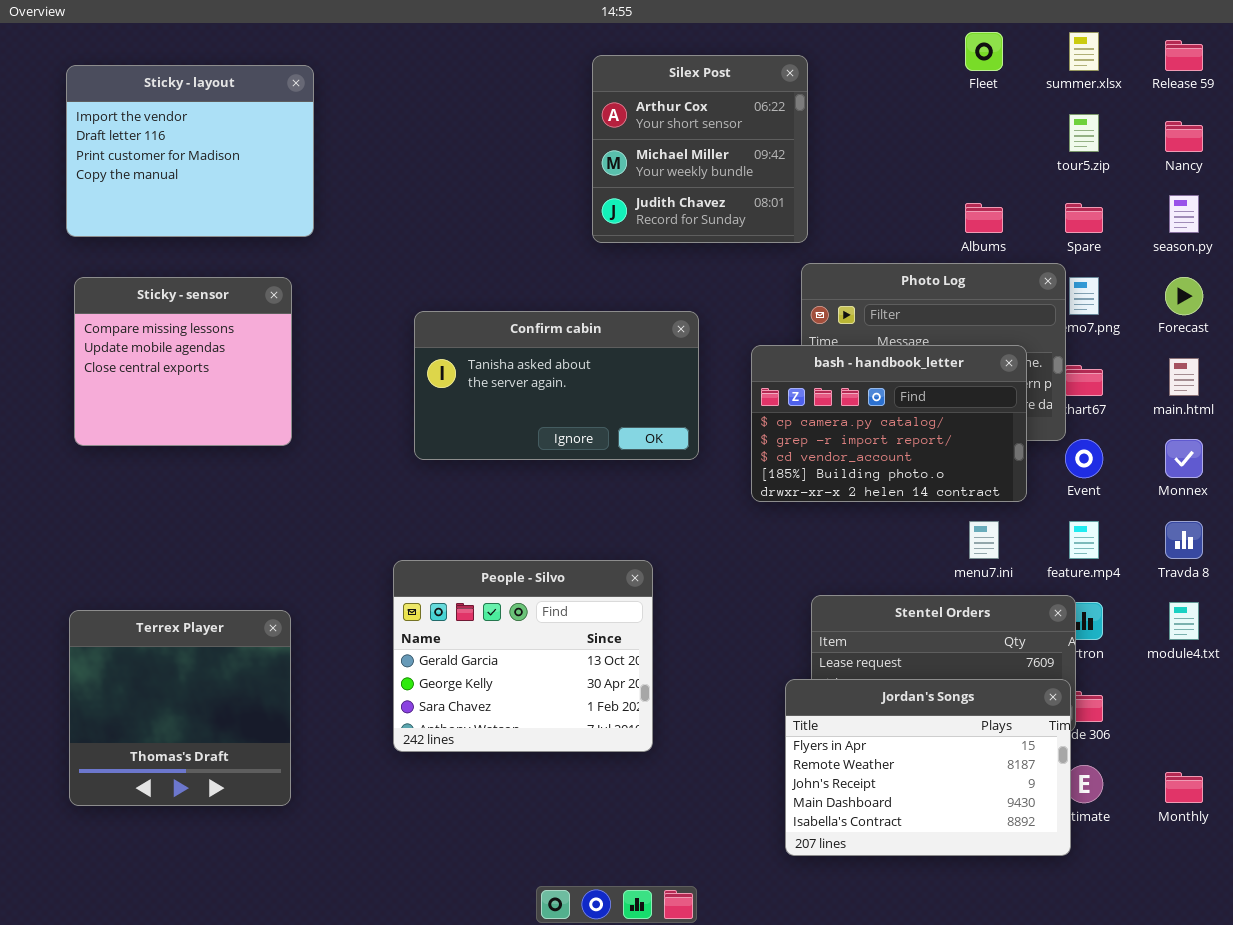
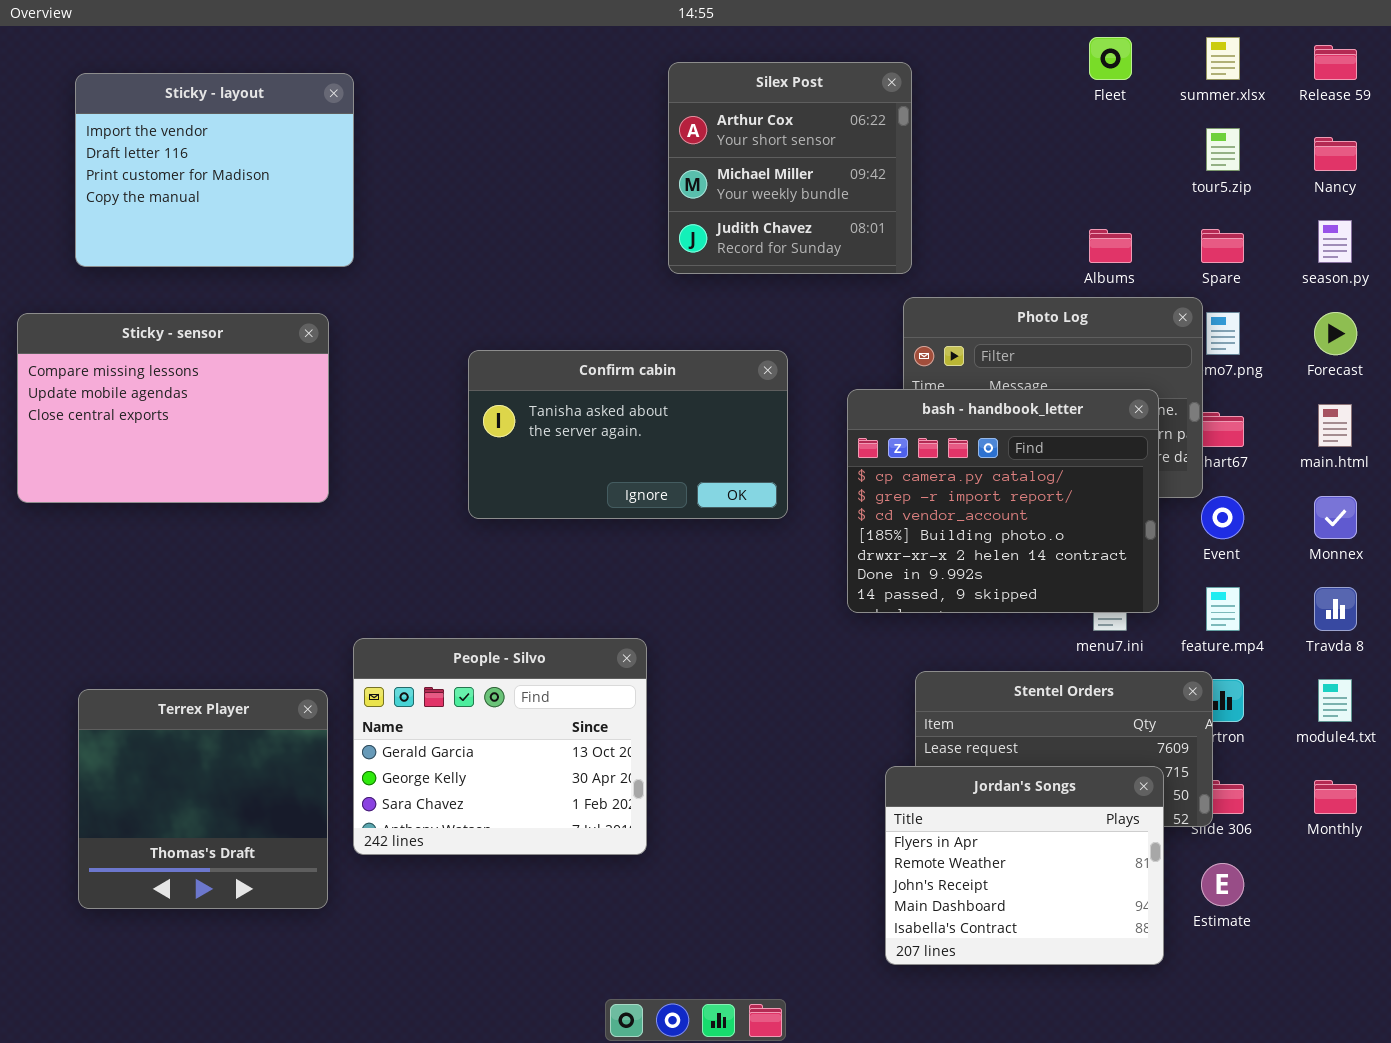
Sticky - sensor: [74,277,292,446] -> [17,313,329,503], resized
bash - handbook_letter: [751,345,1027,502] -> [847,389,1159,613], resized
People - Silvo: [393,560,653,752] -> [353,638,647,855], moved
Jordan's Songs: [785,679,1071,856] -> [885,766,1164,965], resized
Monthly: [1165,772,1203,803] -> [1314,780,1357,814], moved

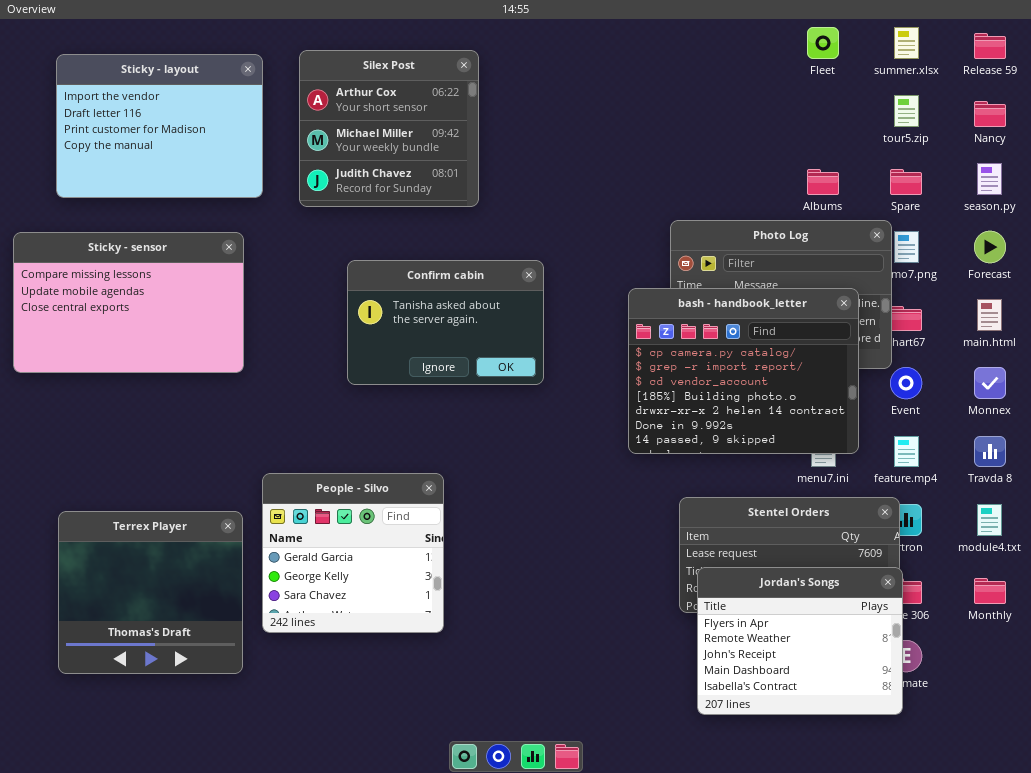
Silex Post: [668,62,912,274] -> [299,50,479,207], moved
Confirm cabin: [468,350,788,519] -> [347,260,544,385], resized
People - Silvo: [353,638,647,855] -> [262,473,444,633], resized
Jordan's Songs: [885,766,1164,965] -> [697,567,903,715], moved

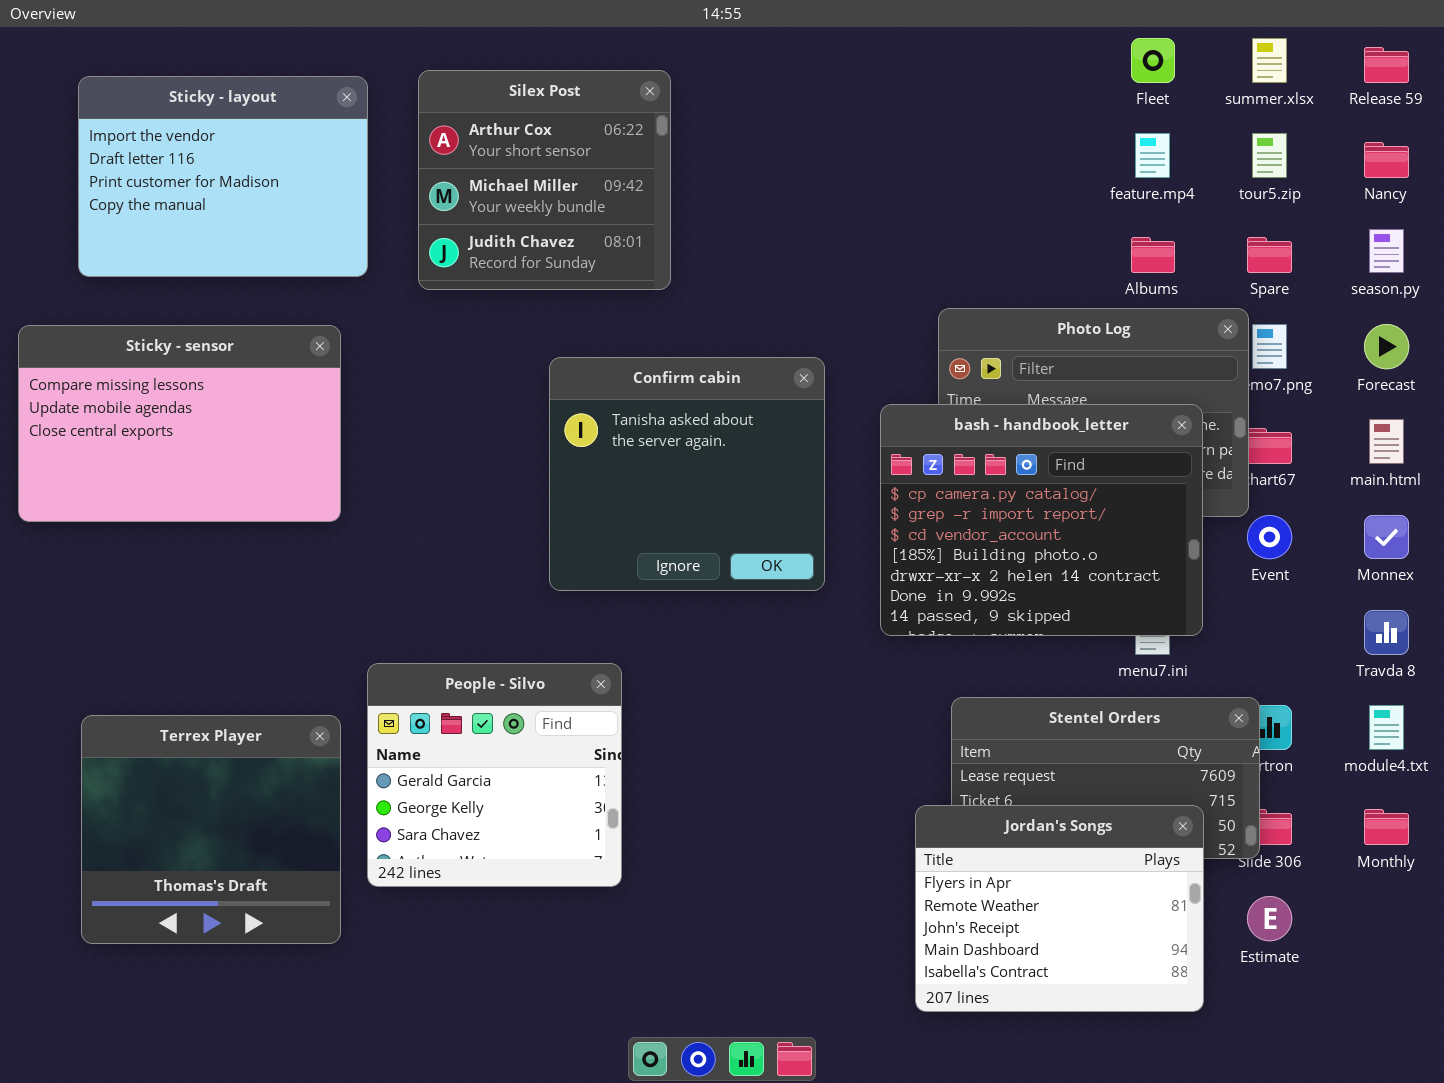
Confirm cabin: [347,260,544,385] -> [549,357,825,591], moved, resized
feature.mp4: [894,436,919,467] -> [1135,133,1170,178], moved
Jordan's Songs: [697,567,903,715] -> [915,805,1204,1012], moved

